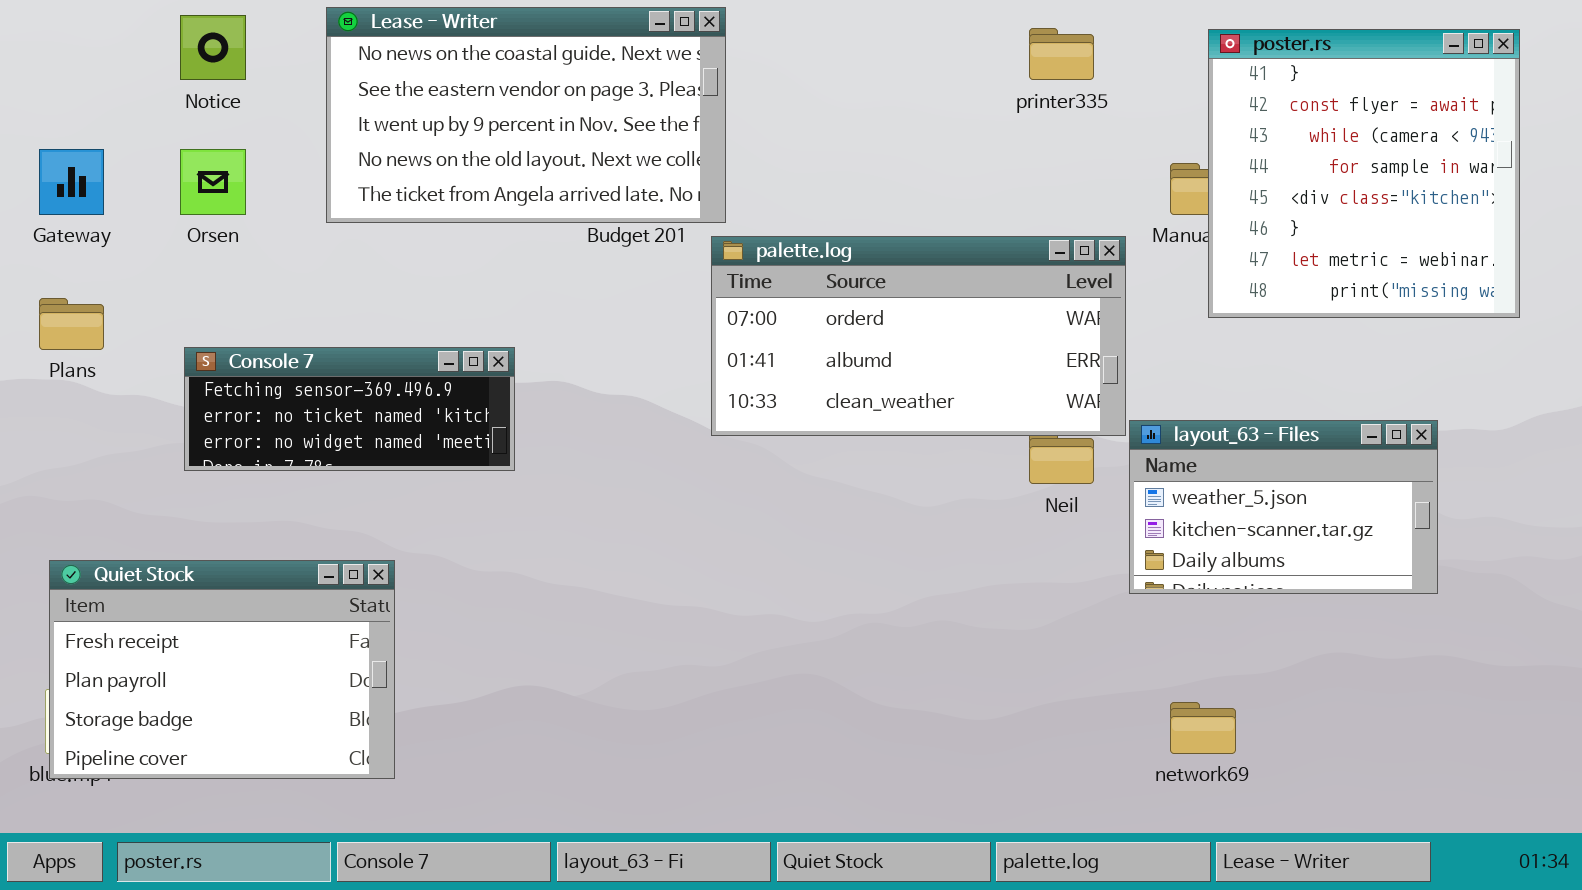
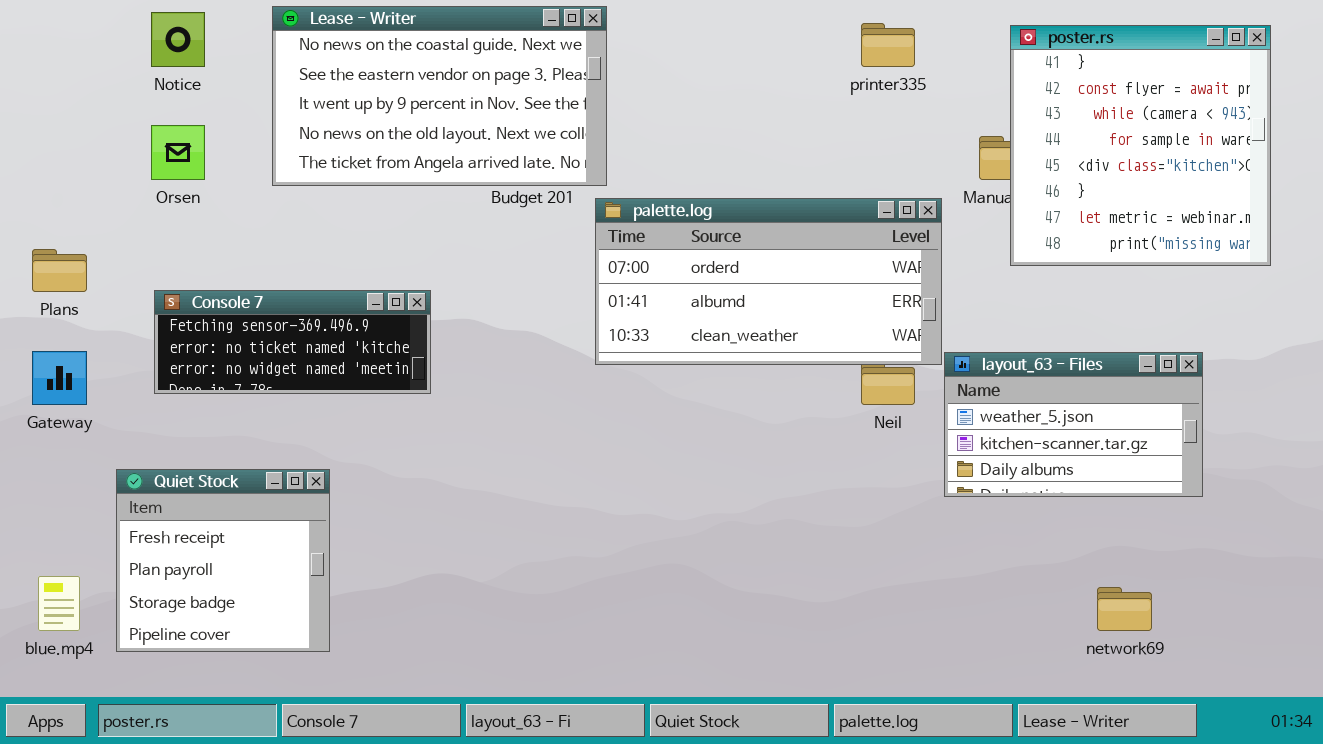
Gateway: [39,149,104,215] -> [32,351,87,405], moved
Quiet Stock: [49,560,395,779] -> [116,469,330,652], resized
network69: [1170,702,1236,754] -> [1097,587,1152,631], moved

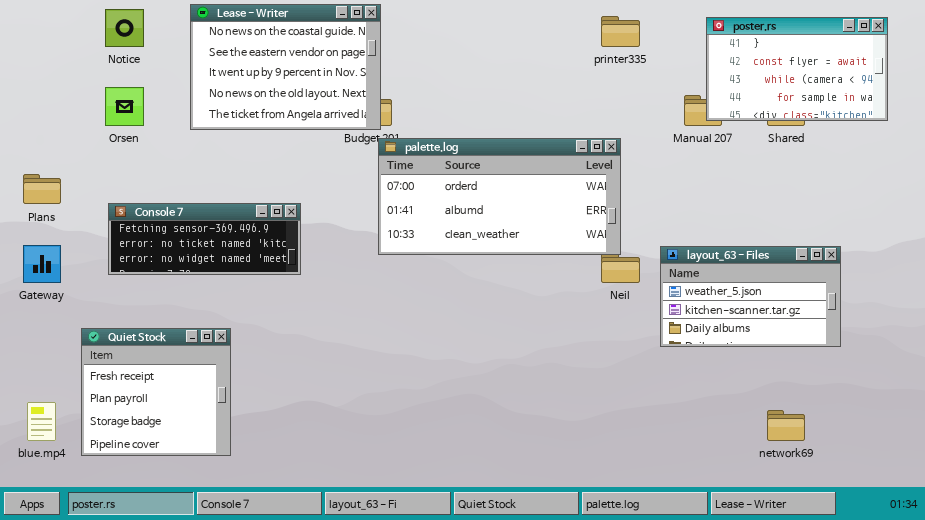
Lease - Writer: [272,6,607,186] -> [190,4,381,130], resized
poster.rs: [1010,25,1271,266] -> [706,17,888,121], resized
palette.log: [595,198,942,365] -> [378,138,621,255], moved

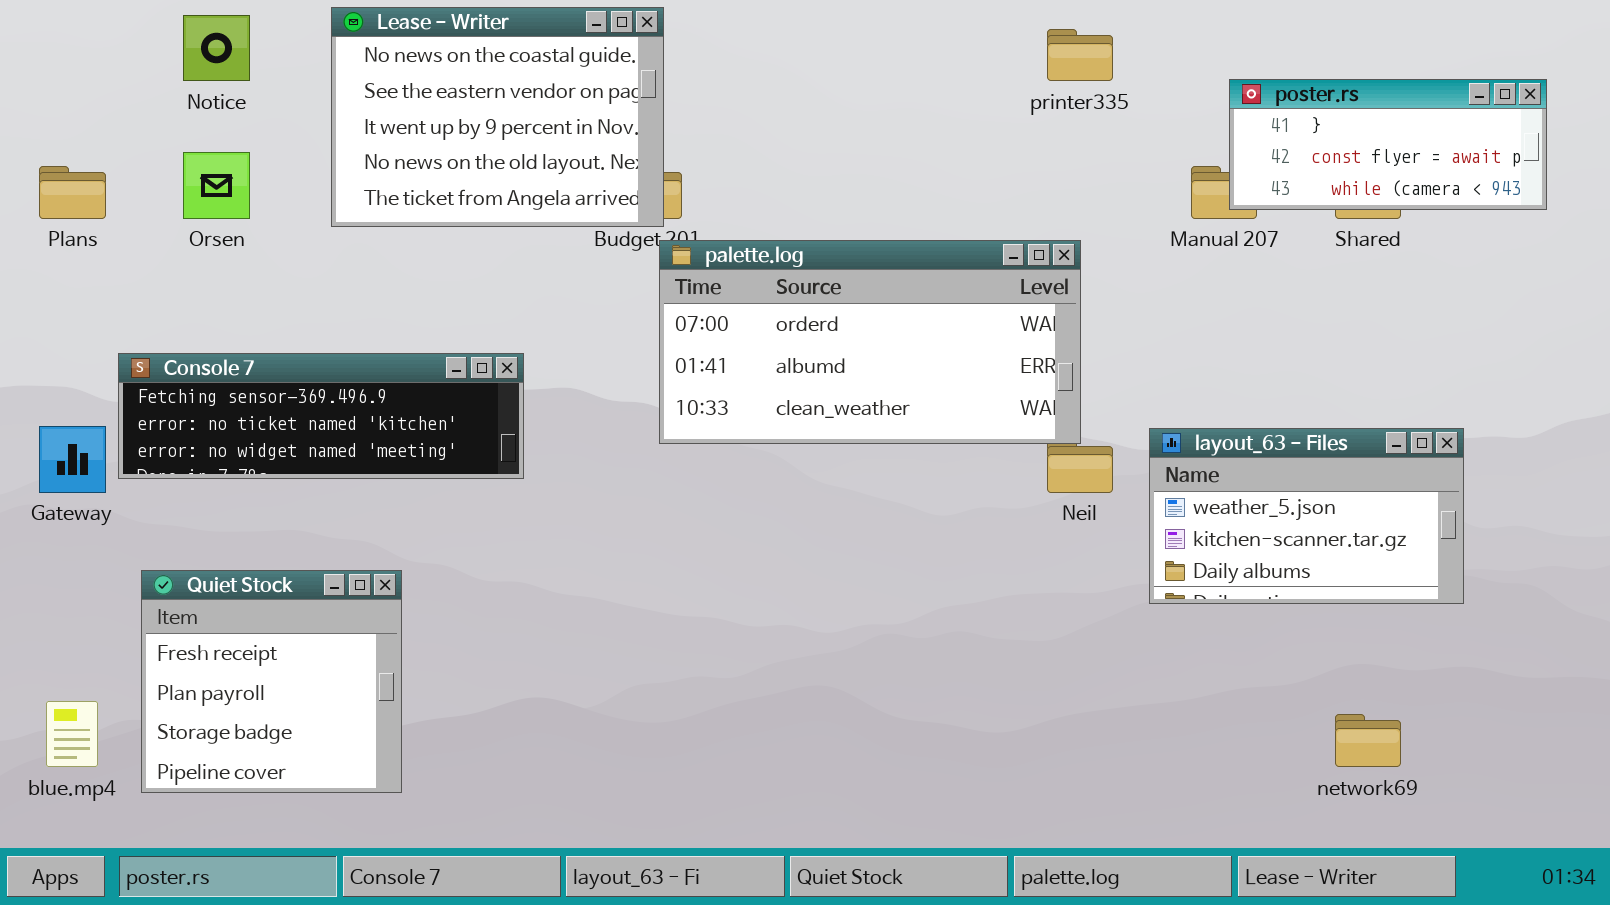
poster.rs: [706,17,888,121] -> [1229,79,1547,210], resized
Plans: [23,174,61,204] -> [39,166,106,219], moved
Console 7: [108,203,301,275] -> [118,353,524,479], resized

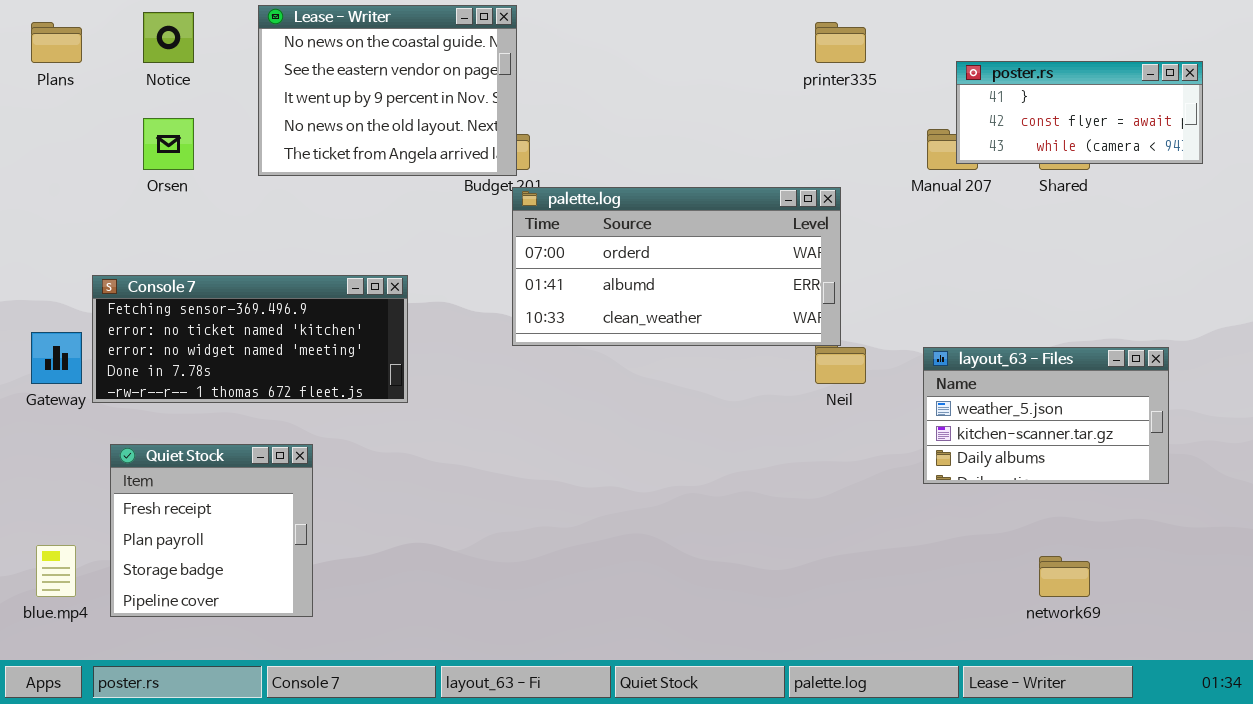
Plans: [39,166,106,219] -> [31,22,82,63], moved
Console 7: [118,353,524,479] -> [92,275,408,403], resized
layout_63 - Files: [1149,428,1464,604] -> [923,347,1169,484], moved

